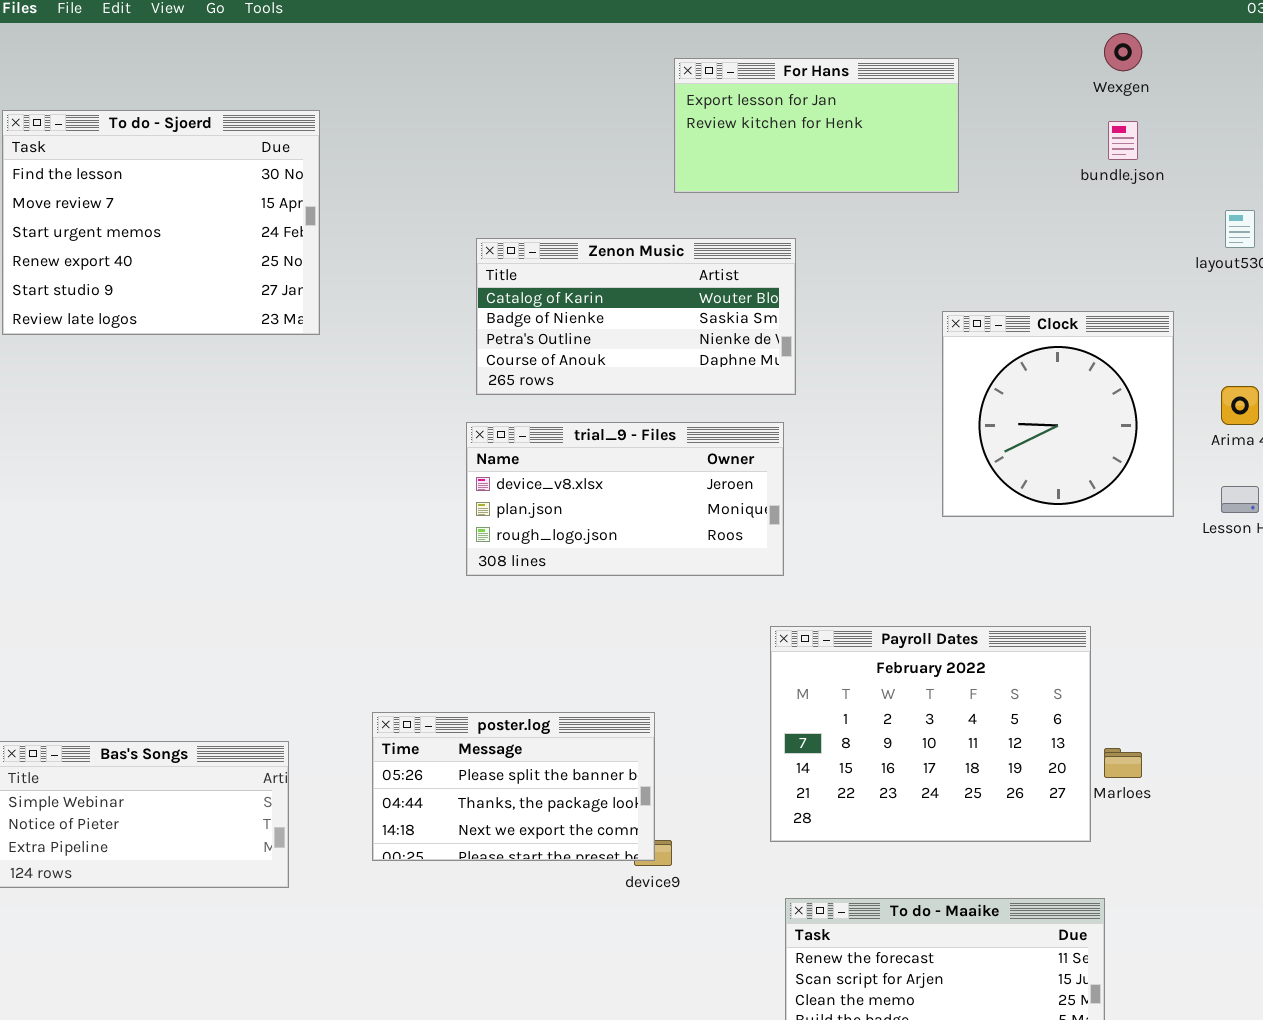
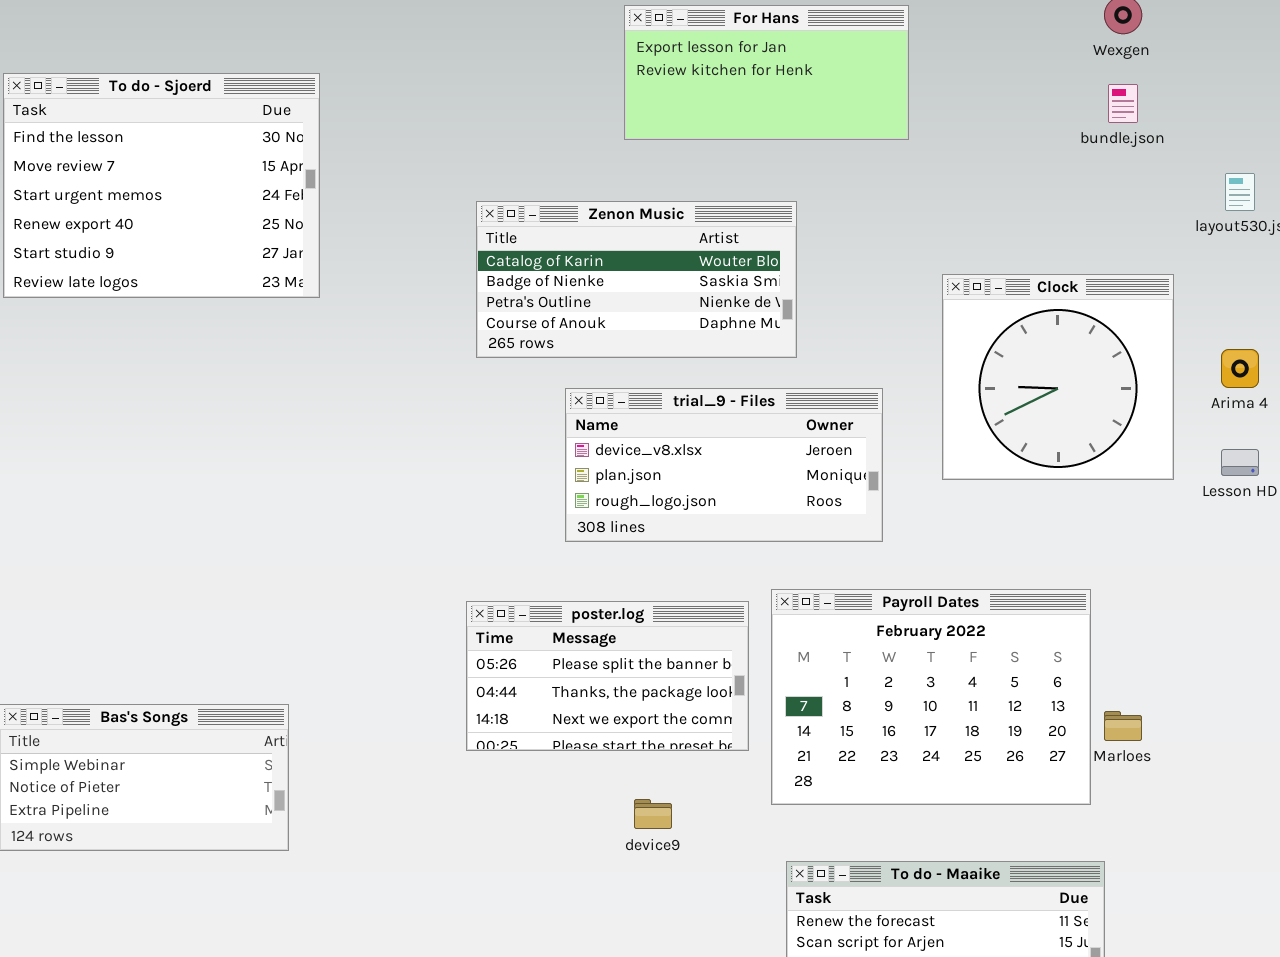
For Hans: [674,58,959,193] -> [624,5,909,140], moved
trial_9 - Files: [466,422,784,576] -> [565,388,883,542], moved
poster.log: [372,712,655,861] -> [466,601,749,751], moved

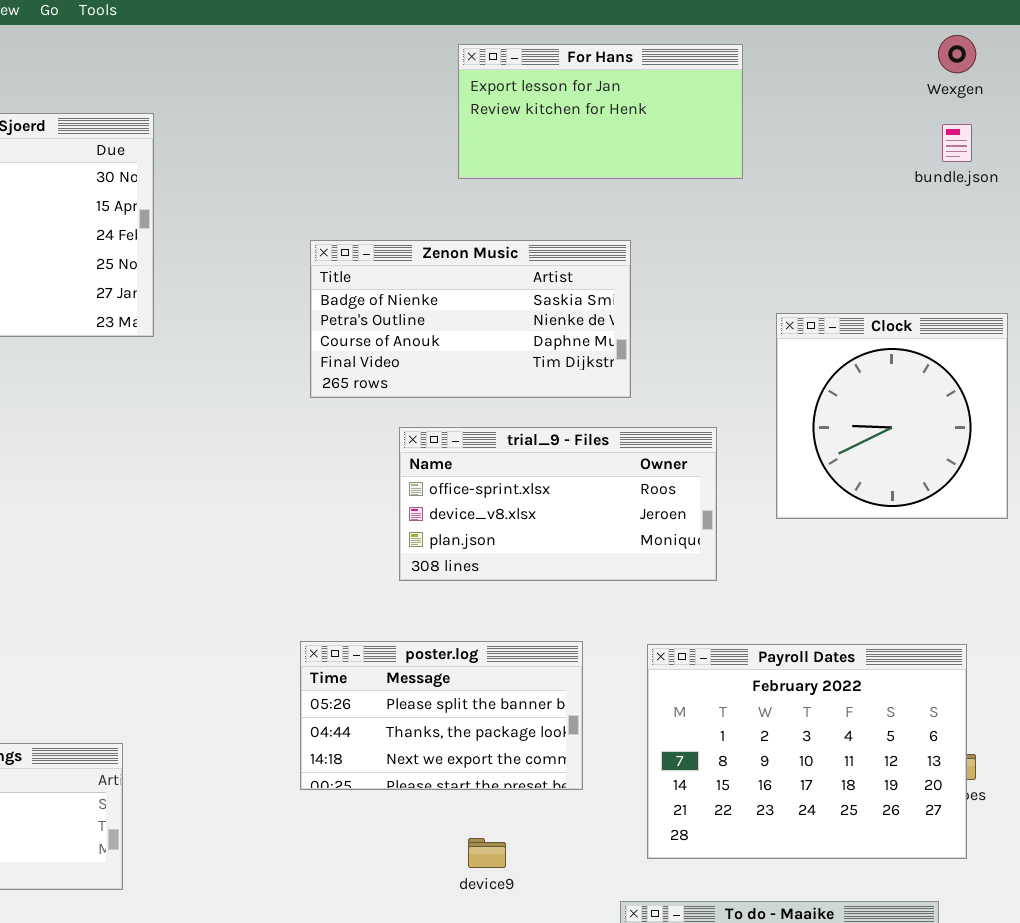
Zenon Music: [476,201,797,358] -> [310,240,631,398], scrolled down 1 row
trial_9 - Files: [565,388,883,542] -> [399,427,717,581], scrolled up 1 row
Payroll Dates: [771,589,1091,805] -> [647,644,967,859], moved

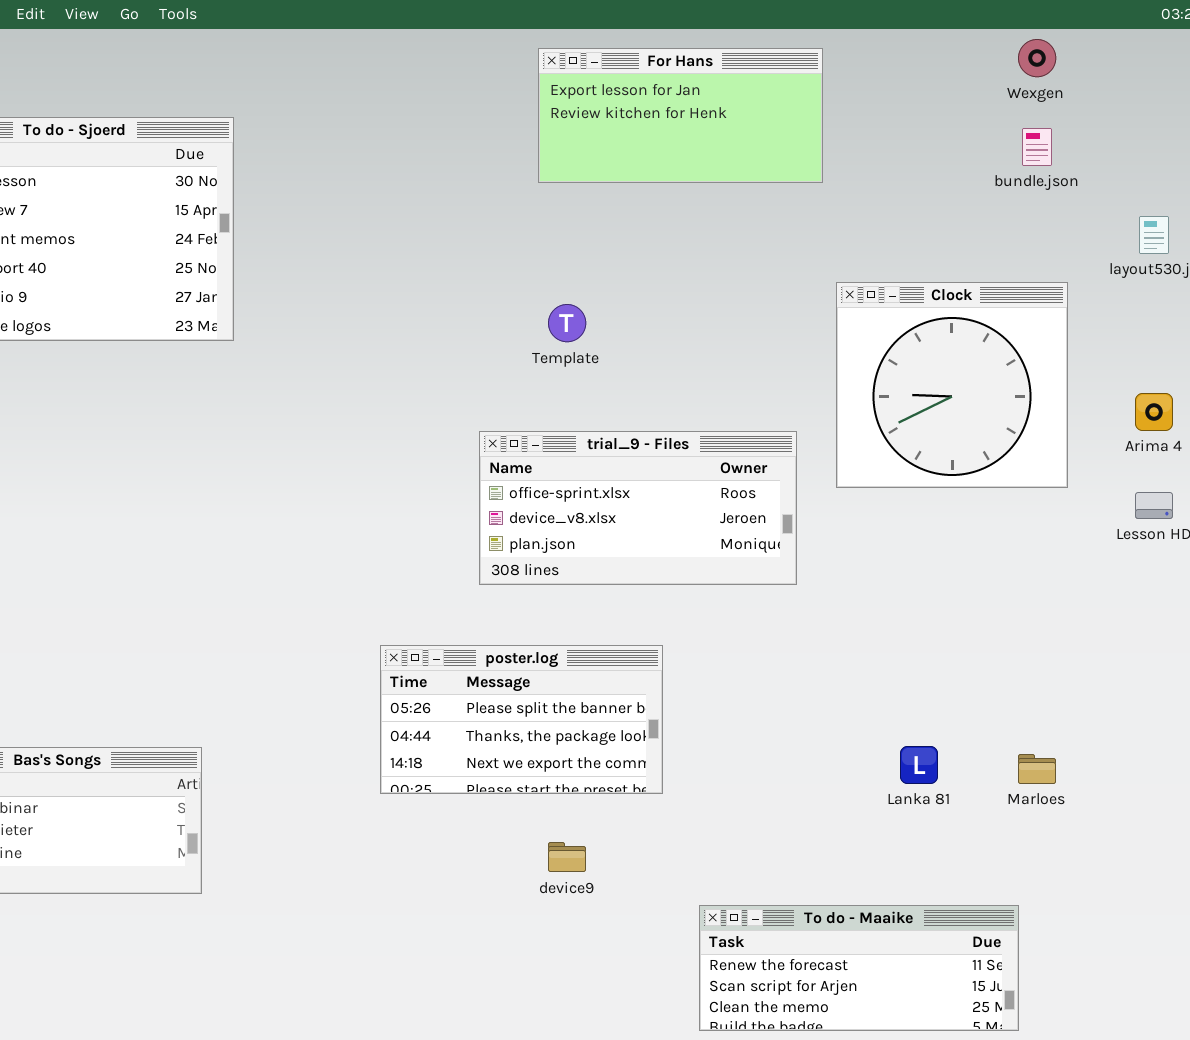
Zenon Music: [310,240,631,398] -> none, closed
Clock: [776,313,1008,519] -> [836,282,1068,488], moved
Payroll Dates: [647,644,967,859] -> none, closed

